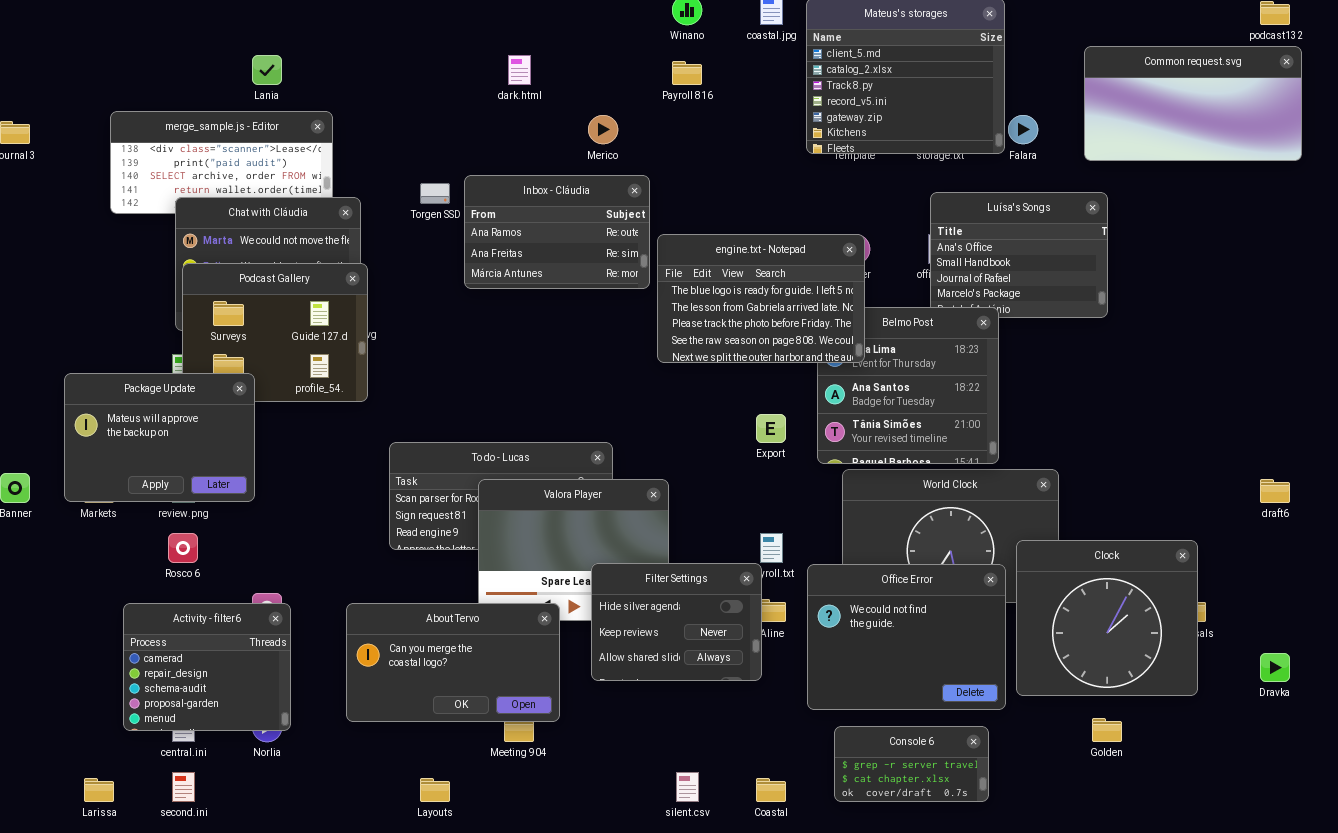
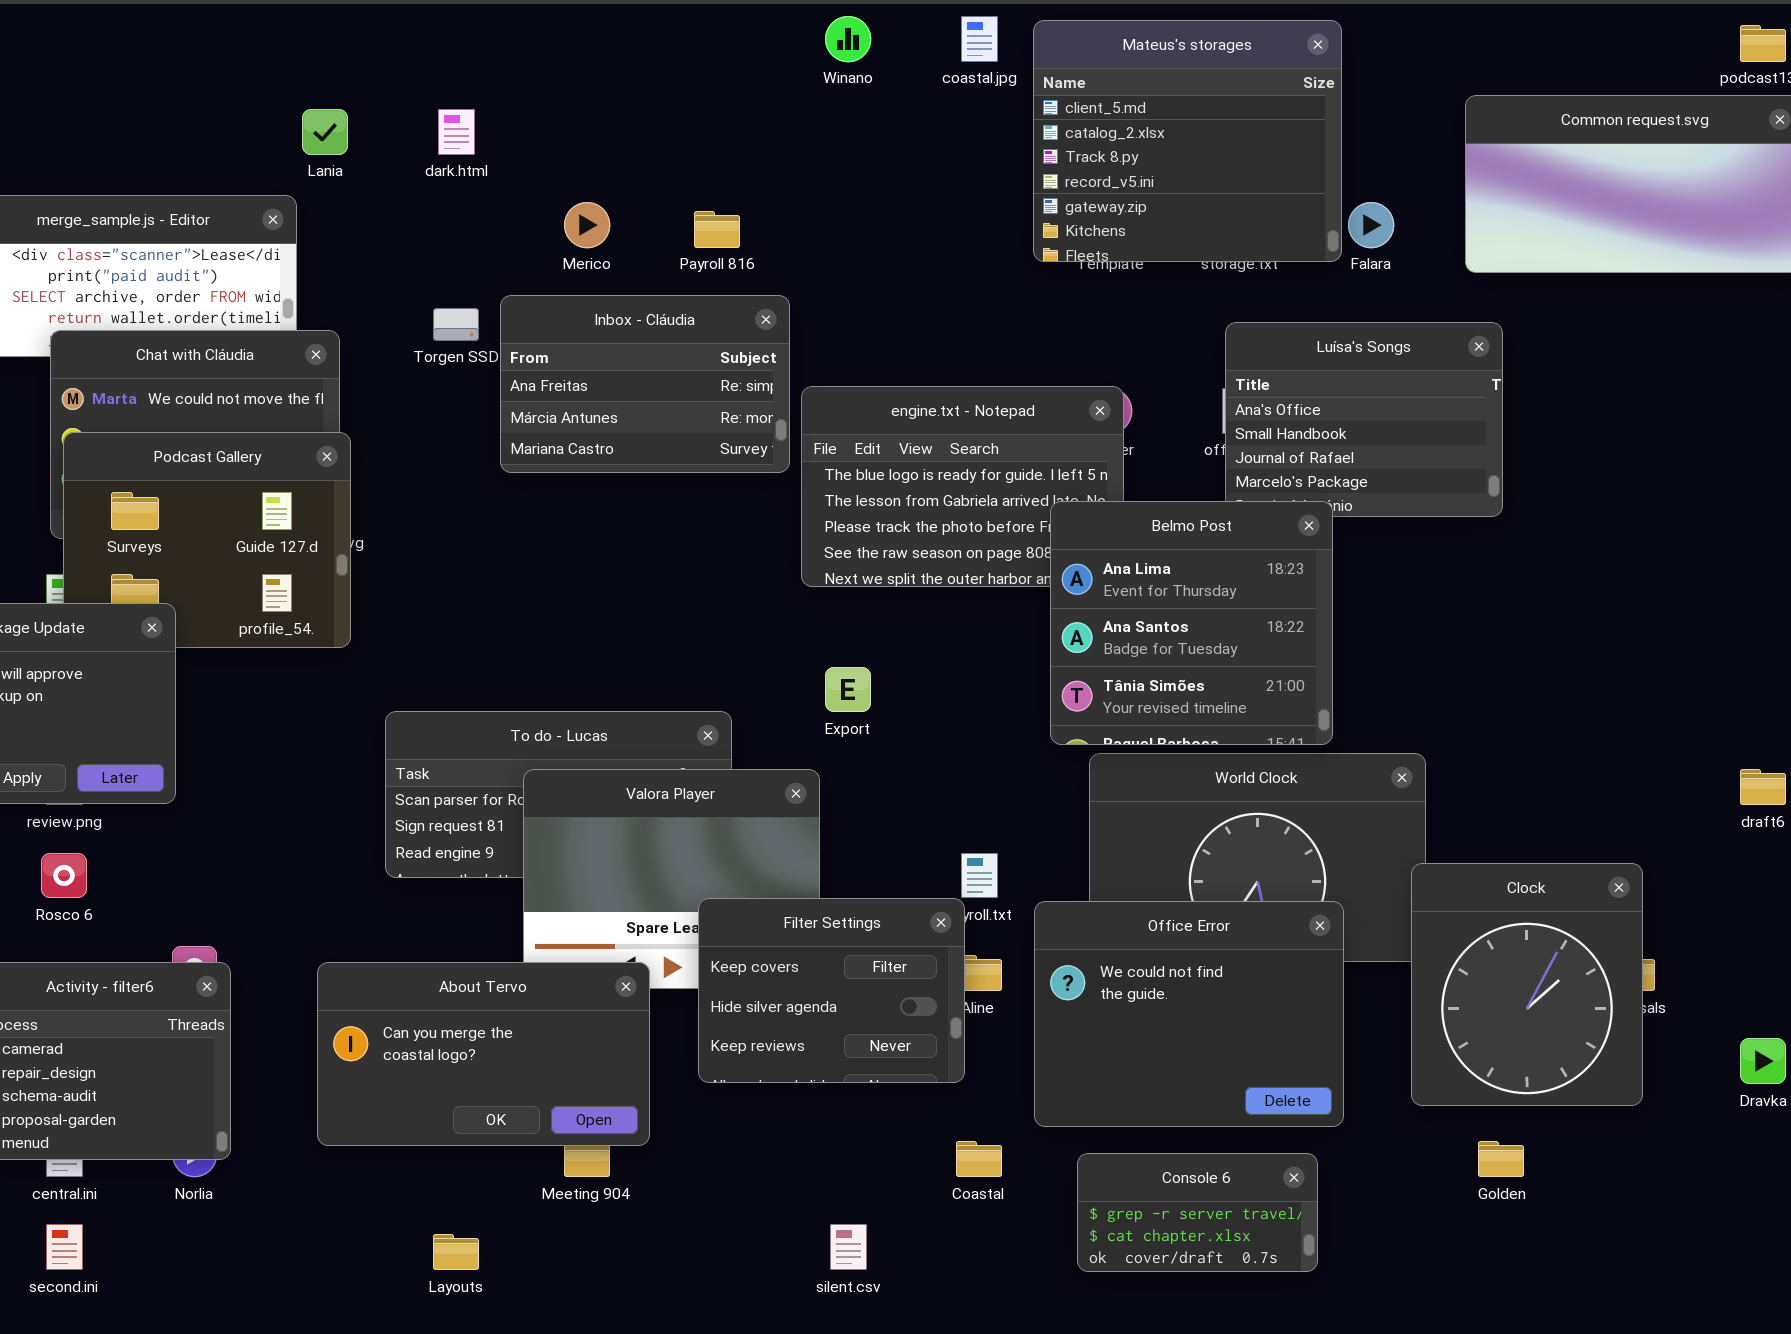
Lania: [252,55,282,85] -> [302,109,348,155], moved
dark.html: [508,55,531,85] -> [438,109,475,155], moved
Payroll 816: [672,61,702,85] -> [694,211,740,248], moved
Merico: [588,115,618,144] -> [564,202,610,248], moved
Inbox - Cláudia: [464,175,650,289] -> [500,295,790,473], scrolled down 1 row
Belmo Post: [817,307,999,464] -> [1050,501,1333,745], raised
Export: [756,414,786,443] -> [825,667,871,712], moved
Clock: [1016,540,1198,696] -> [1411,863,1643,1106], resized
Filter Settings: [591,563,762,681] -> [698,898,965,1083], scrolled up 1 row
Coastal: [756,778,786,802] -> [956,1141,1002,1177], moved

